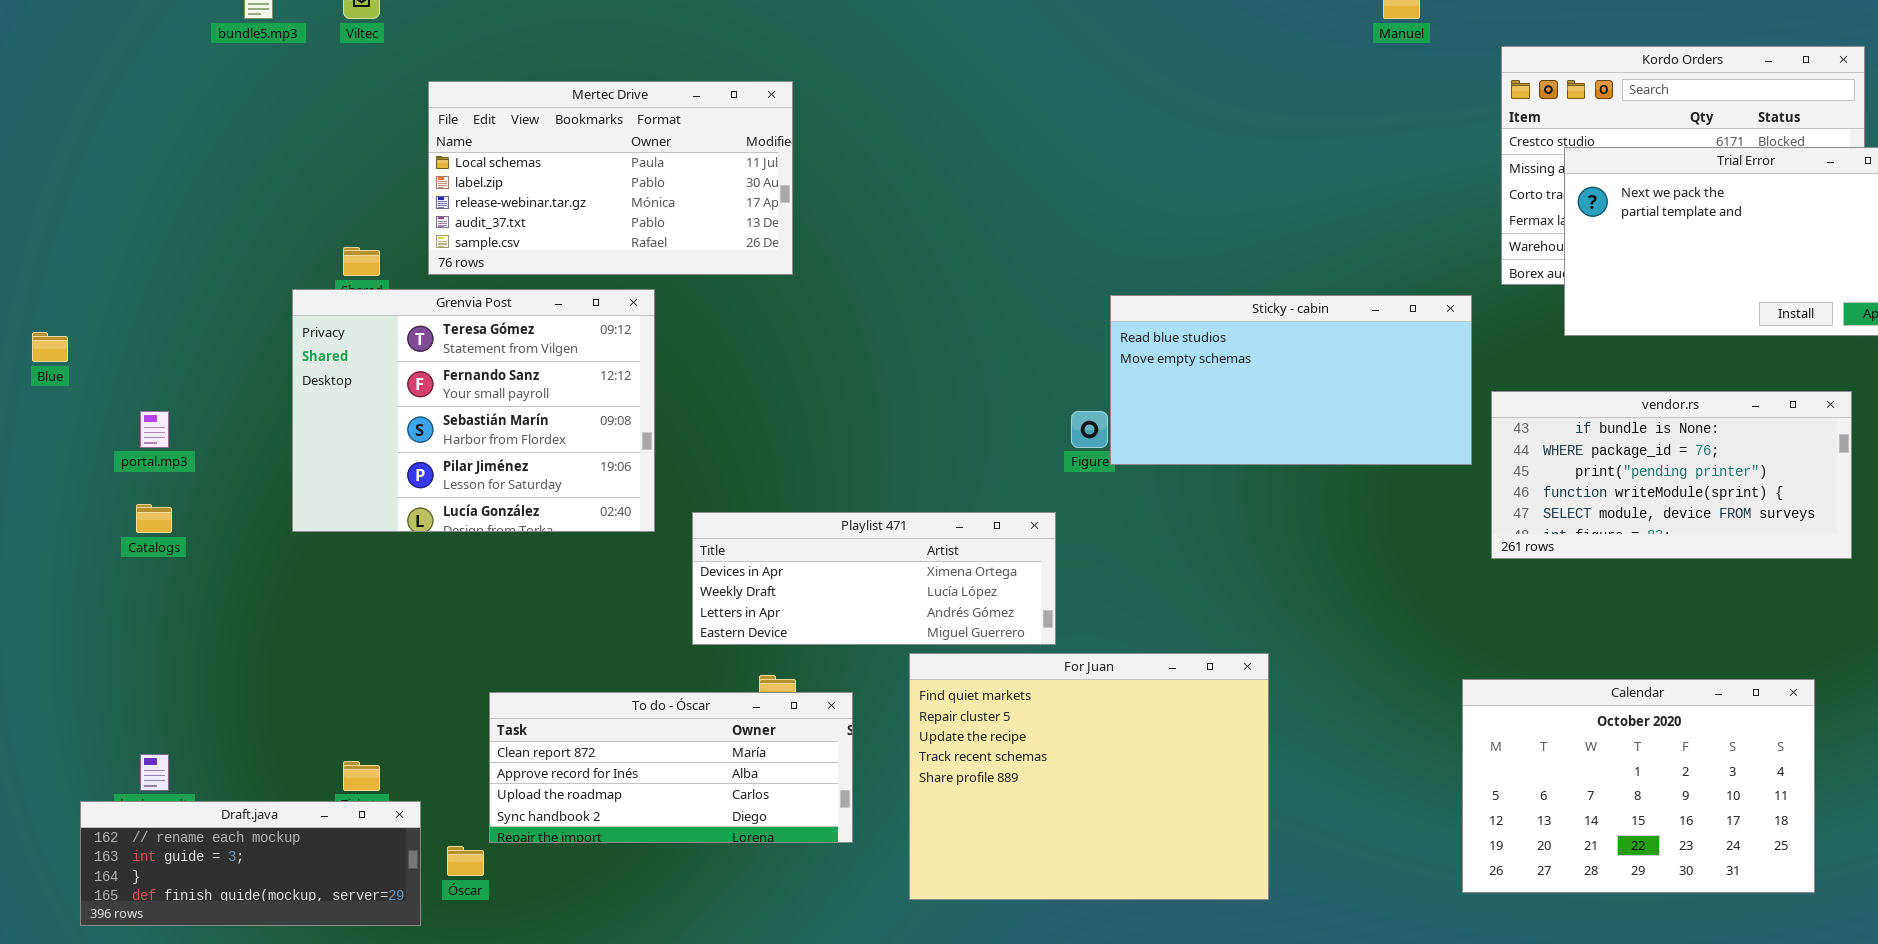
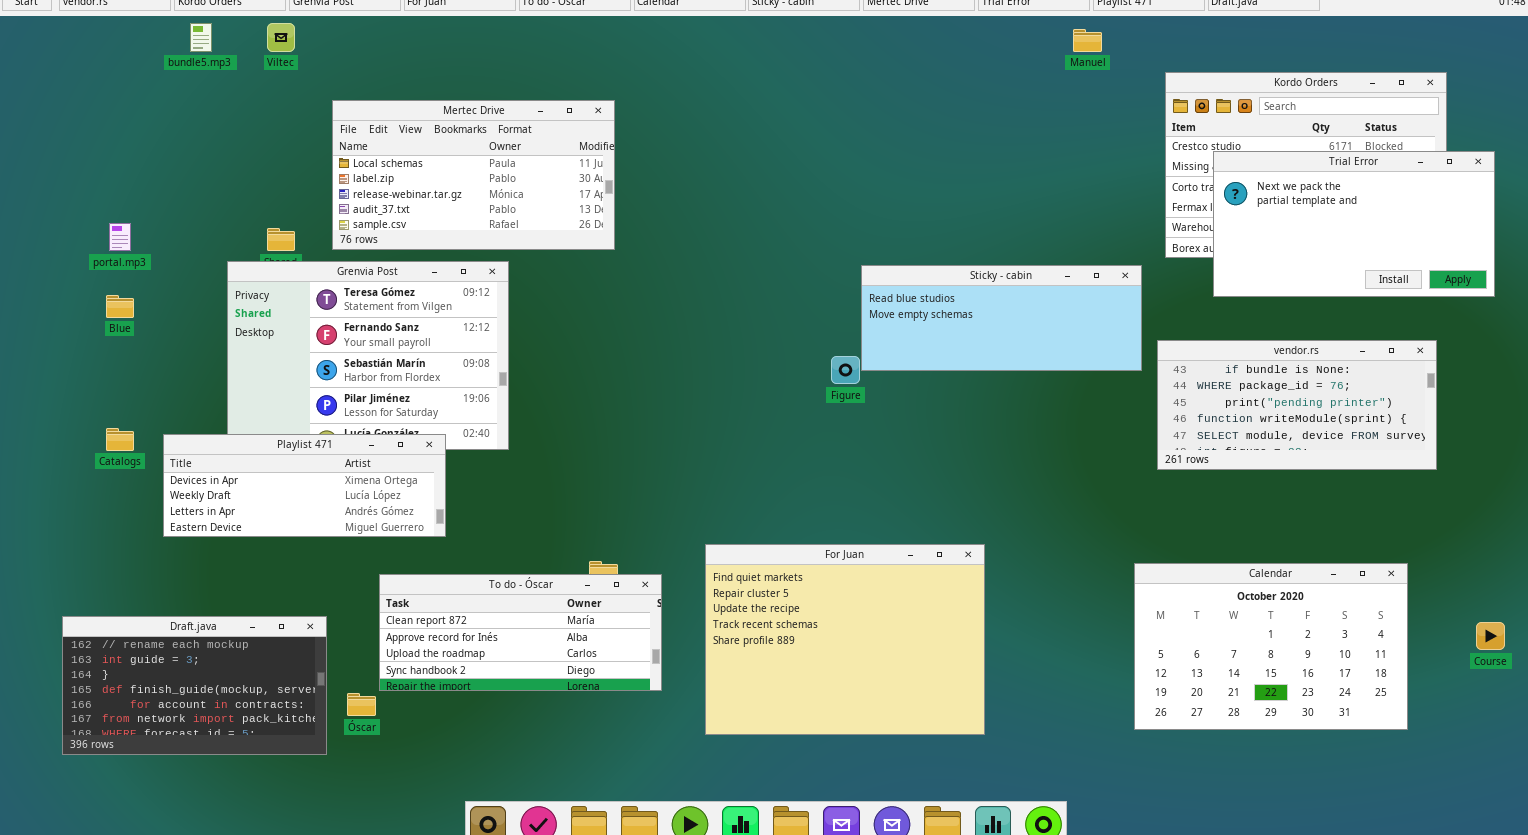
Sticky - cabin: [1110,295,1472,465] -> [861,265,1142,371], resized
Blue: [32,332,68,362] -> [106,295,134,318], moved
portal.mp3: [140,411,169,448] -> [109,223,131,251], moved
Playlist 471: [692,512,1056,645] -> [163,434,446,537], moved
Draft.java: [80,801,421,926] -> [62,616,327,755], resized

